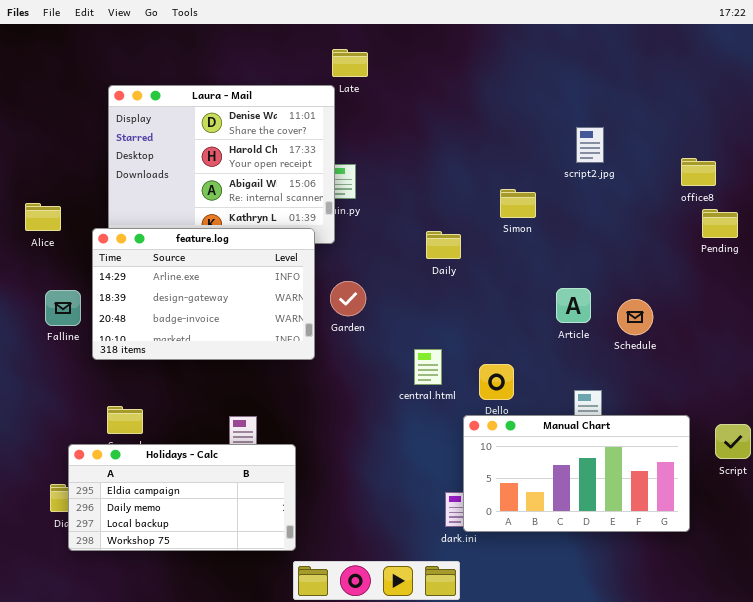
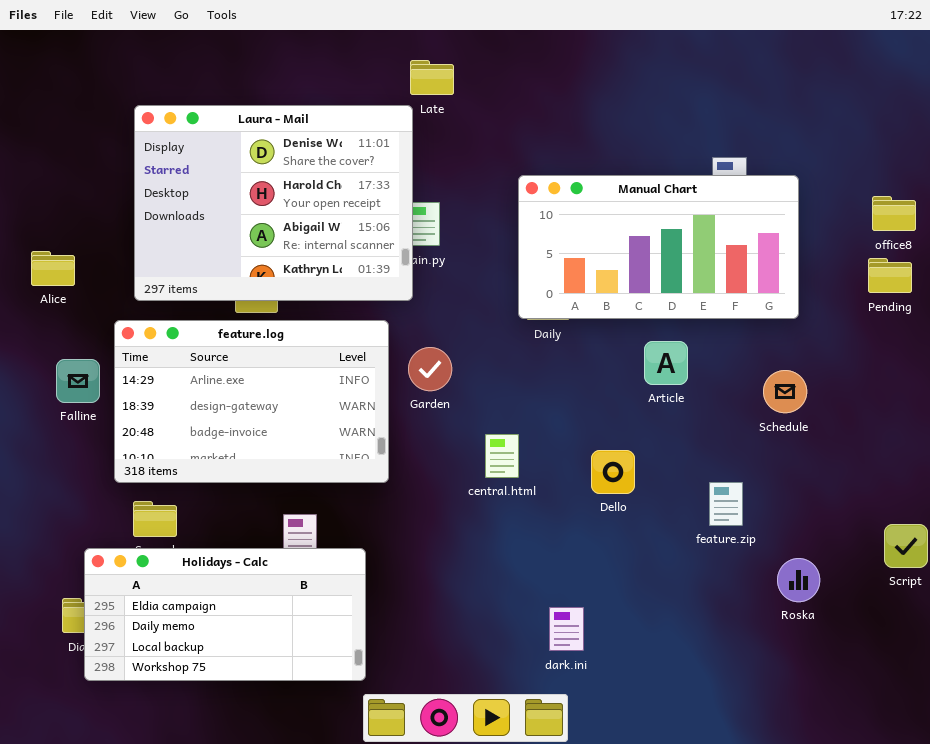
office8: [681,158,716,186] -> [872,196,916,231], moved
feature.log: [92,228,315,360] -> [114,320,389,483], moved
Article: [556,288,591,323] -> [644,341,688,385], moved
central.html: [414,349,442,385] -> [485,434,519,478], moved
Manual Chart: [463,415,690,532] -> [518,175,799,319], moved

